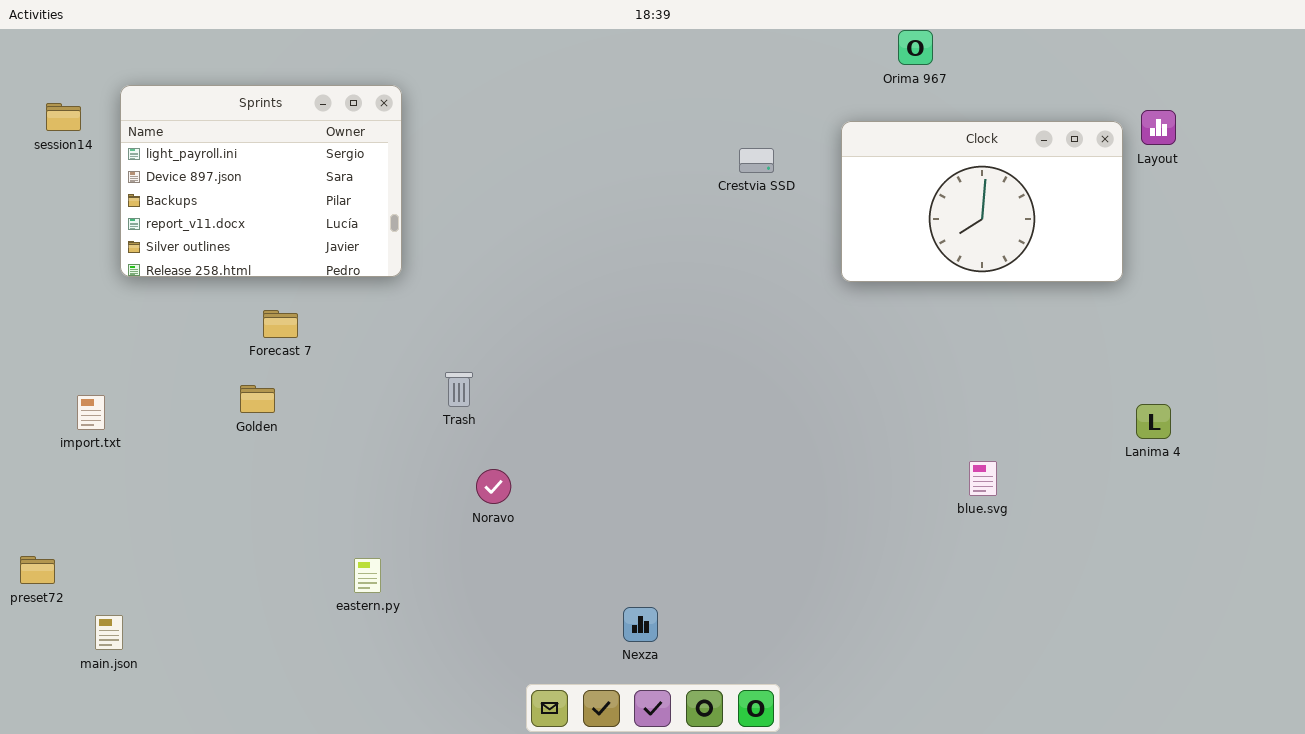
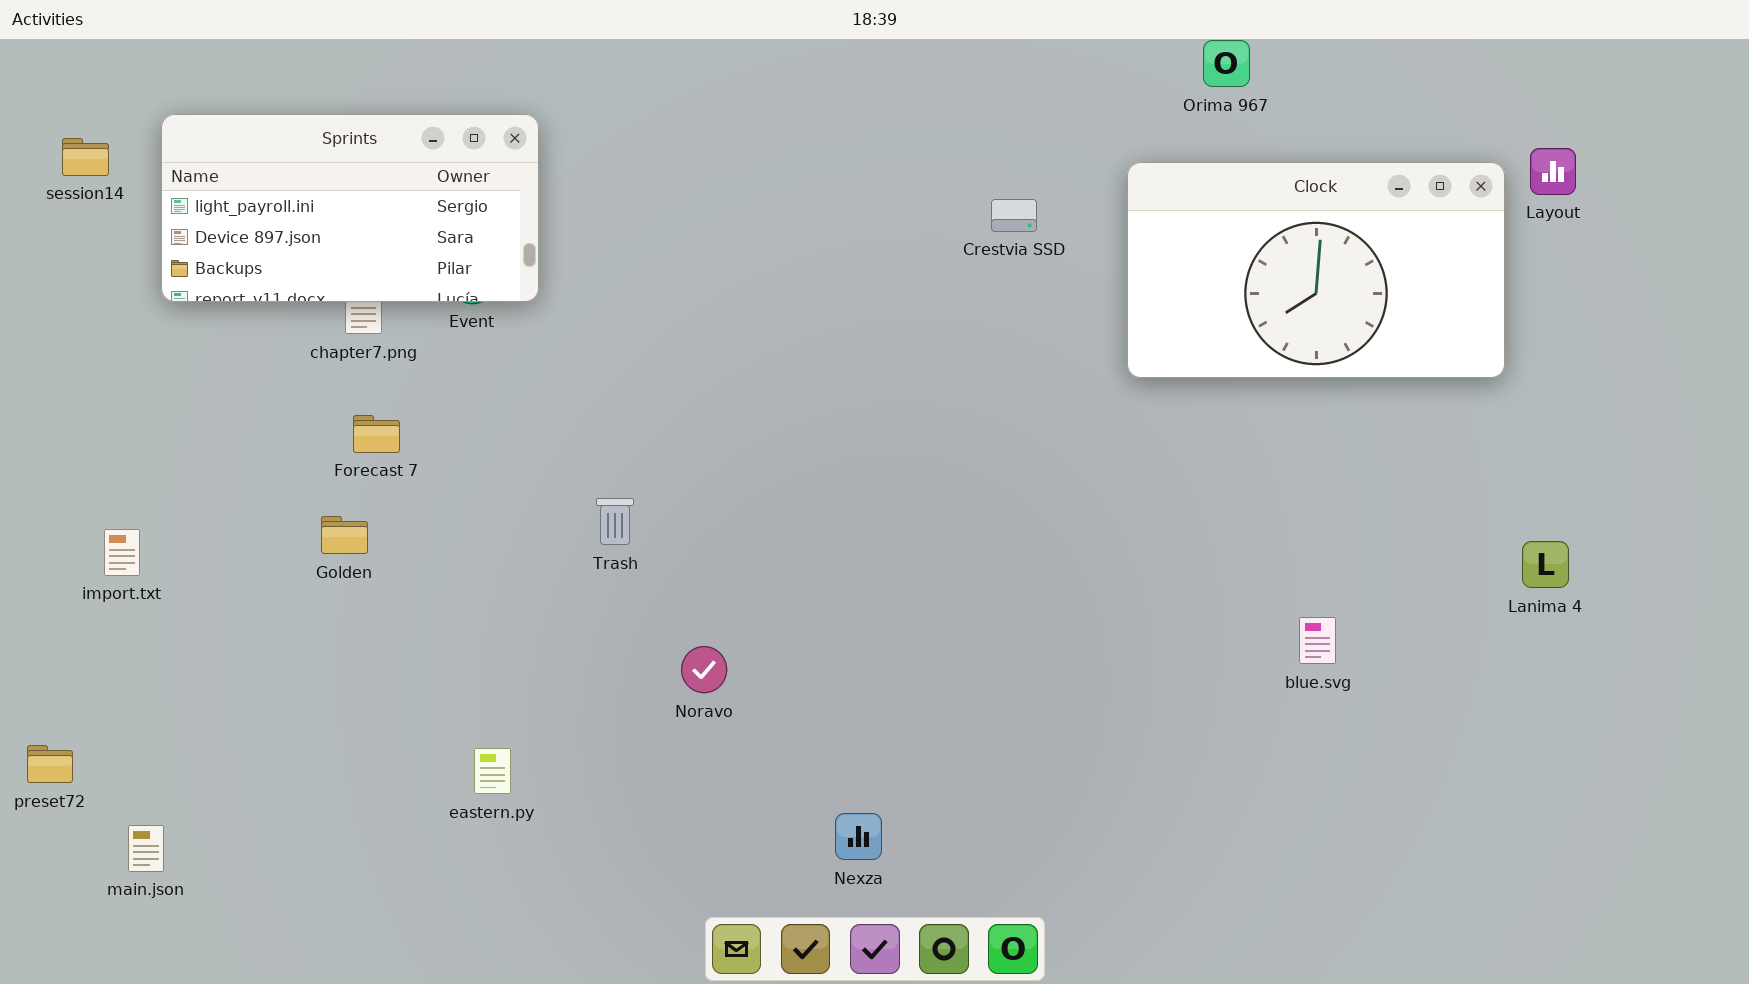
Sprints: [120,85,402,277] -> [161,114,539,302], resized
Noravo: [476,469,511,504] -> [681,646,727,693], moved

